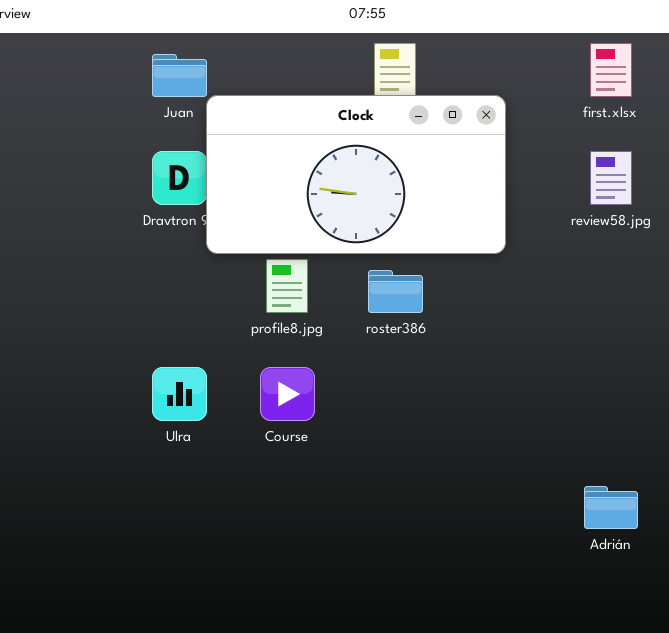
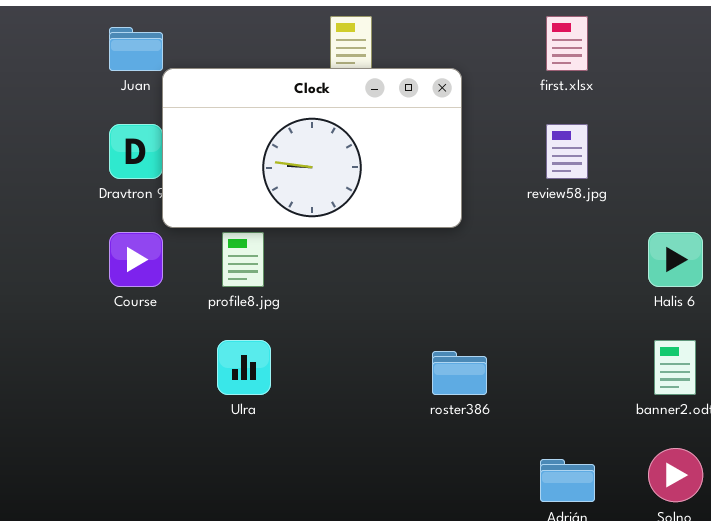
roster386: [368,270,423,313] -> [432,351,487,395], moved
Ulra: [152,367,207,421] -> [217,340,271,395], moved
Course: [260,367,315,421] -> [109,232,163,287], moved

